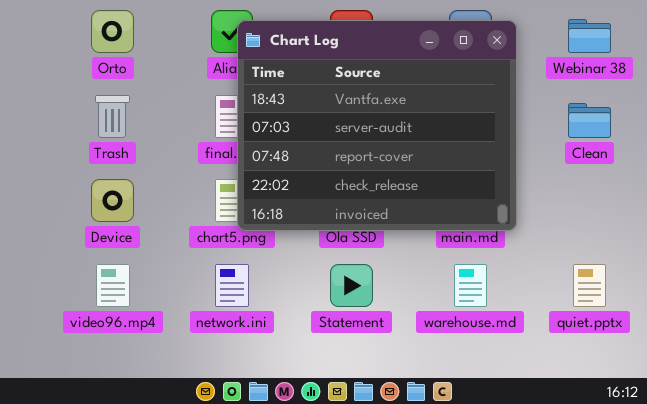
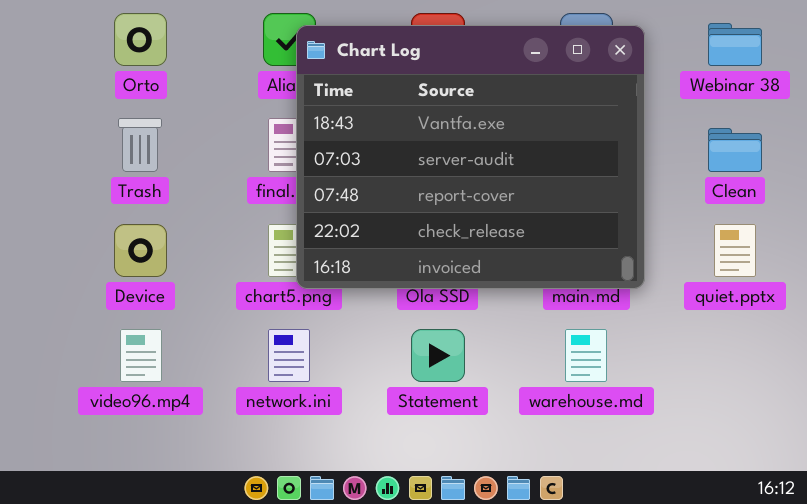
quiet.pptx: [573,264,606,307] -> [714,224,756,277], moved

